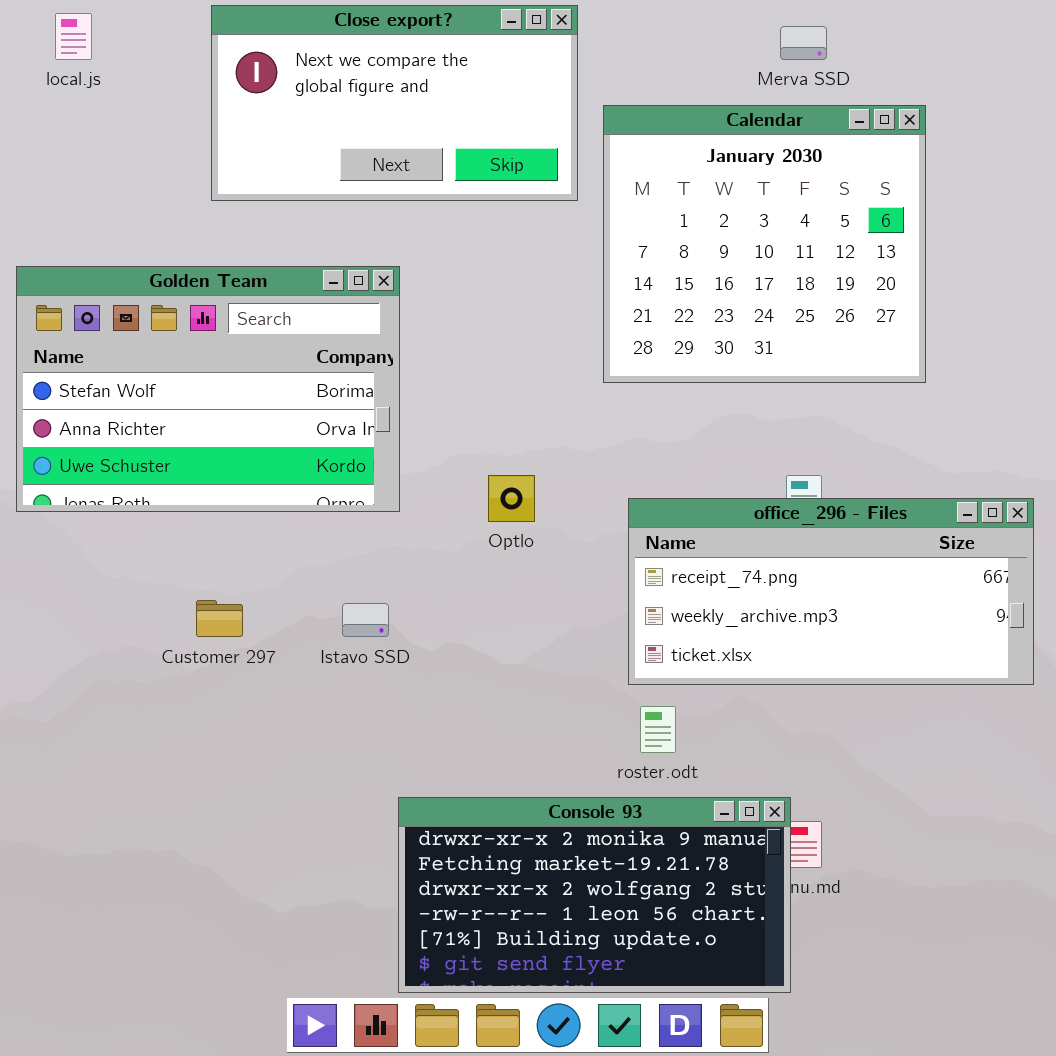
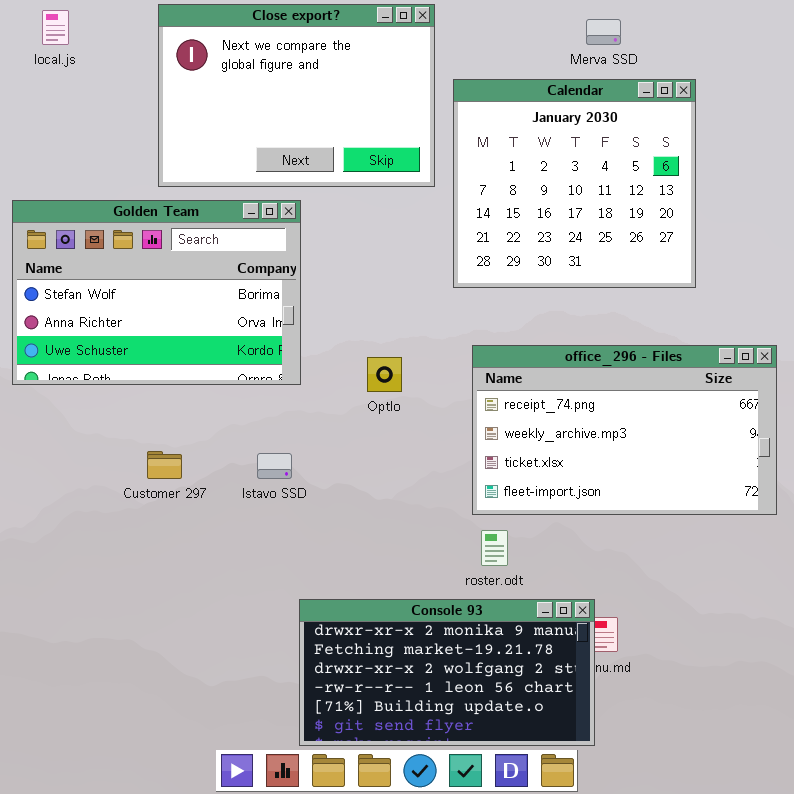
Close export?: [211,5,578,201] -> [158,4,435,187], resized
office_296 - Files: [628,498,1034,685] -> [472,345,777,515], resized

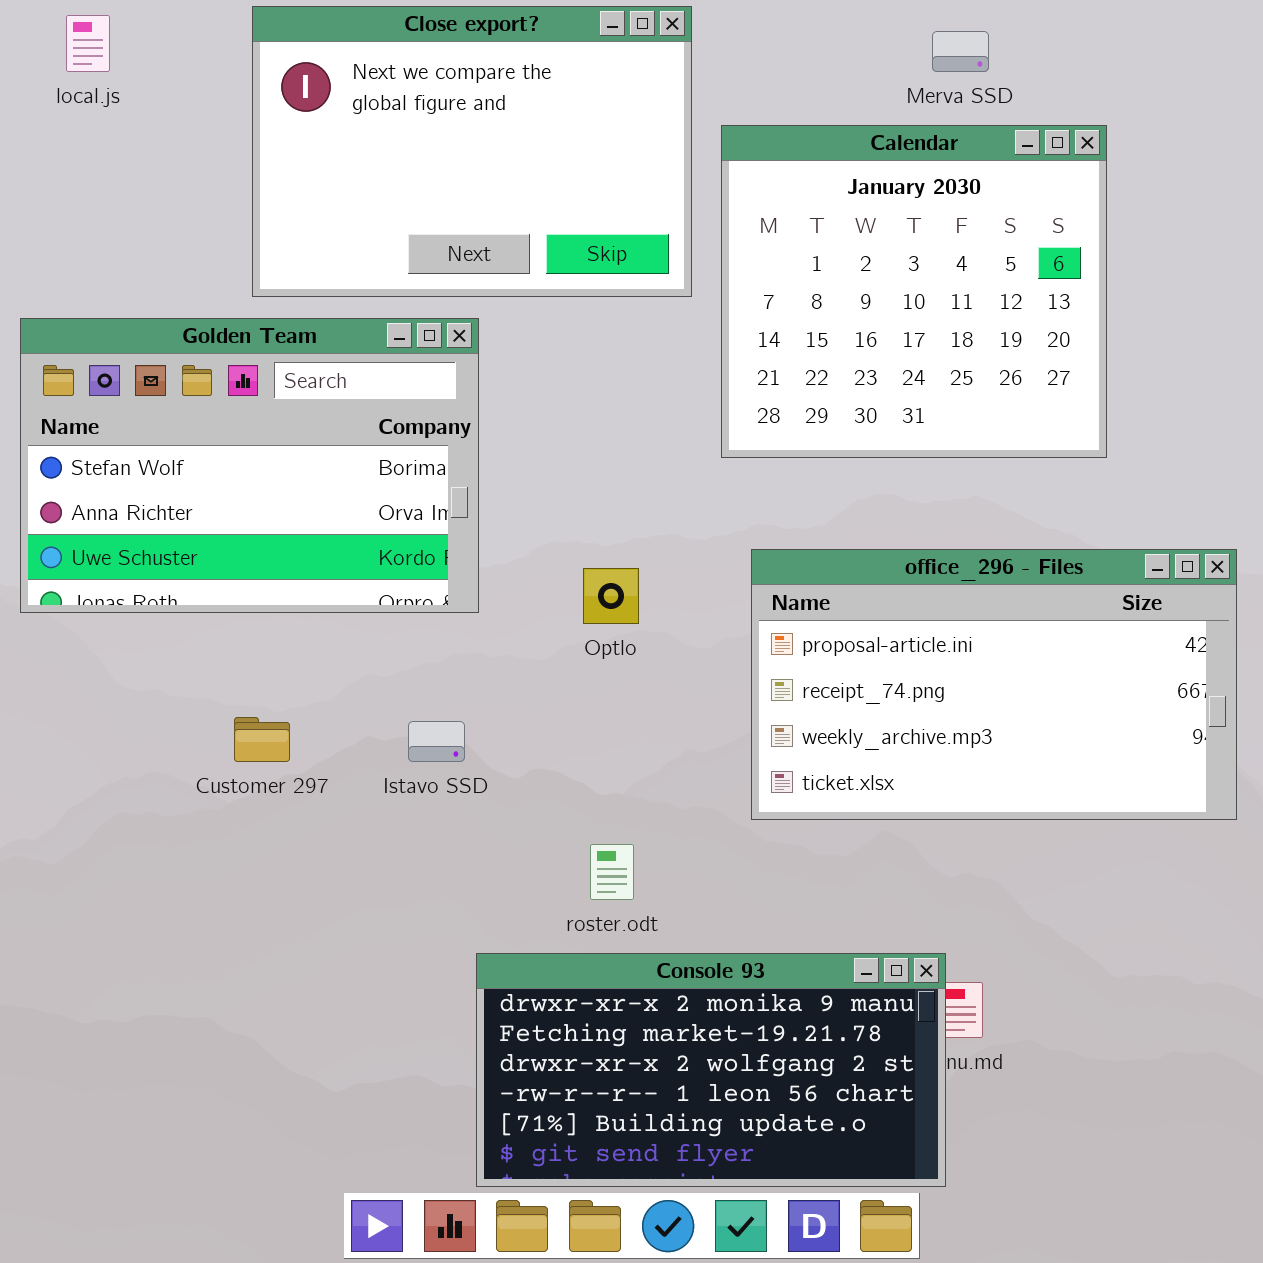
office_296 - Files: [472,345,777,515] -> [751,549,1237,820], scrolled up 1 row
roster.odt: [481,530,508,566] -> [590,844,634,900], moved

